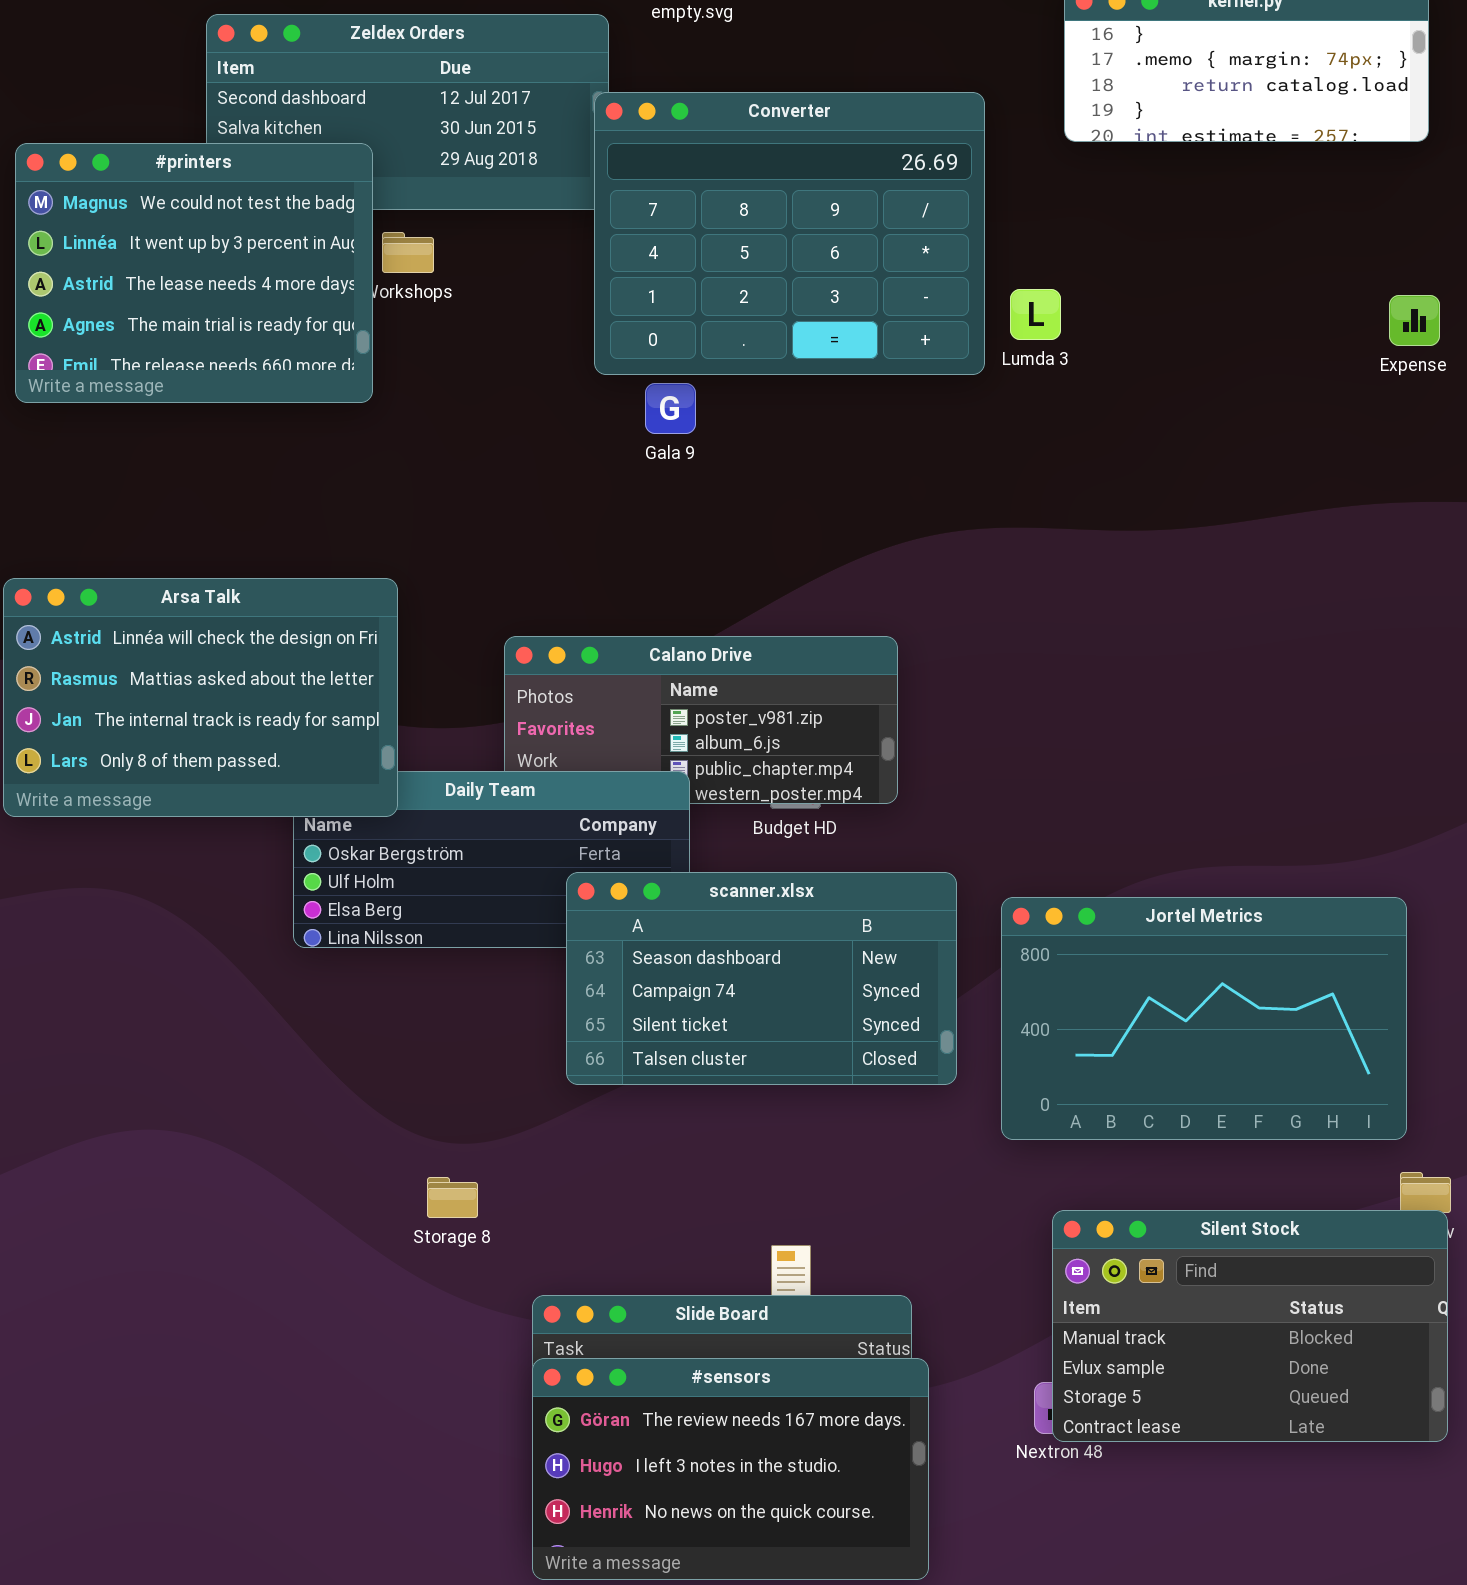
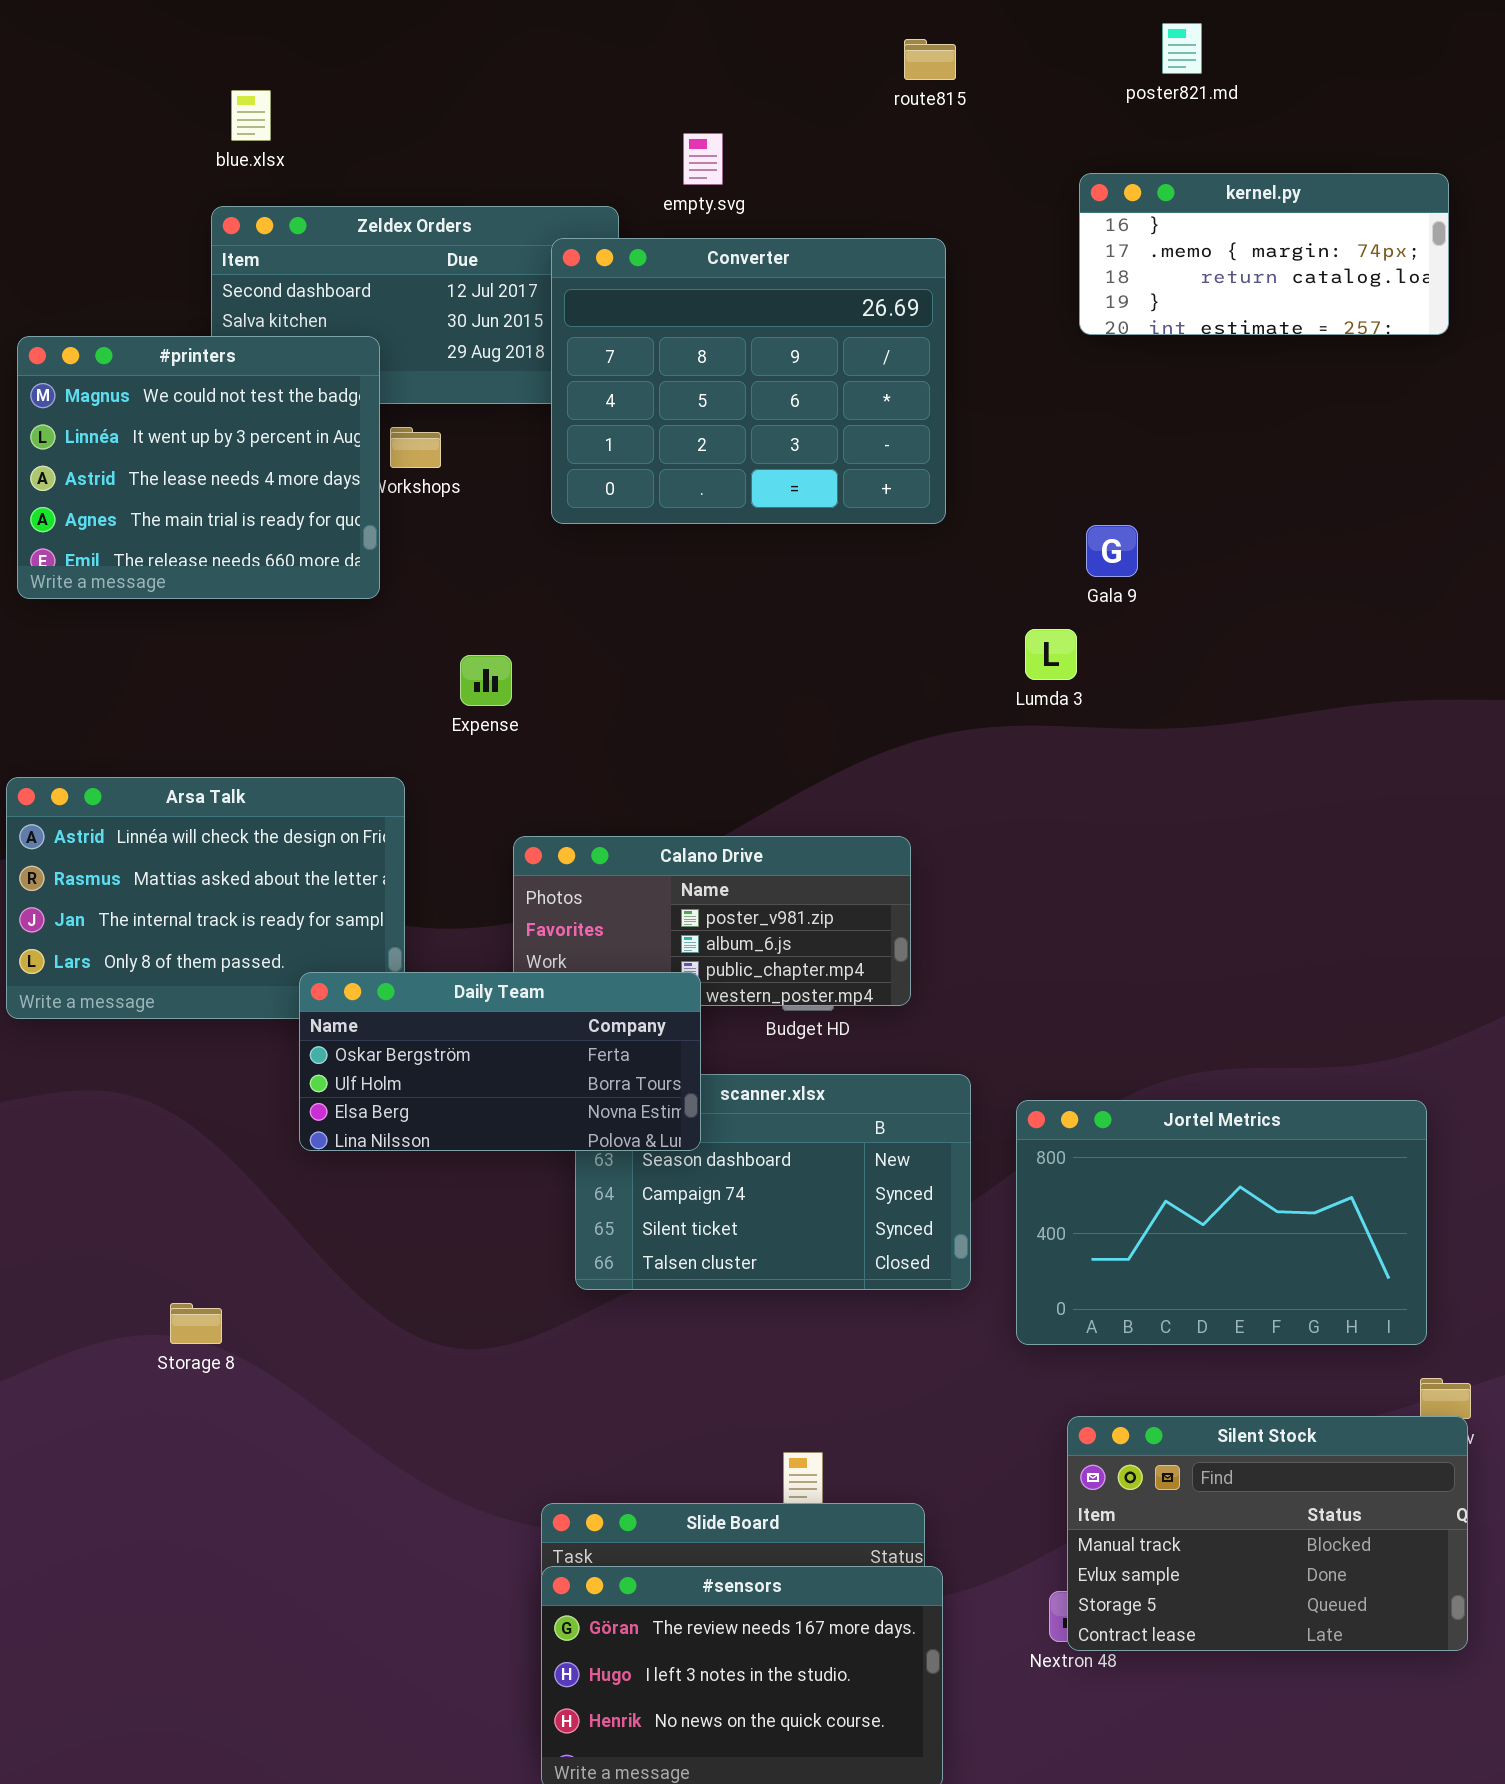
Converter: [594,92,985,375] -> [551,238,946,524], moved
Lumda 3: [1010,289,1061,340] -> [1025,629,1077,680], moved
Expense: [1389,295,1440,346] -> [460,655,512,706], moved
Gala 9: [645,383,696,434] -> [1086,525,1138,577], moved
Daily Team: [293,771,690,948] -> [299,972,701,1151], raised
Storage 8: [427,1177,478,1218] -> [170,1303,222,1344], moved

